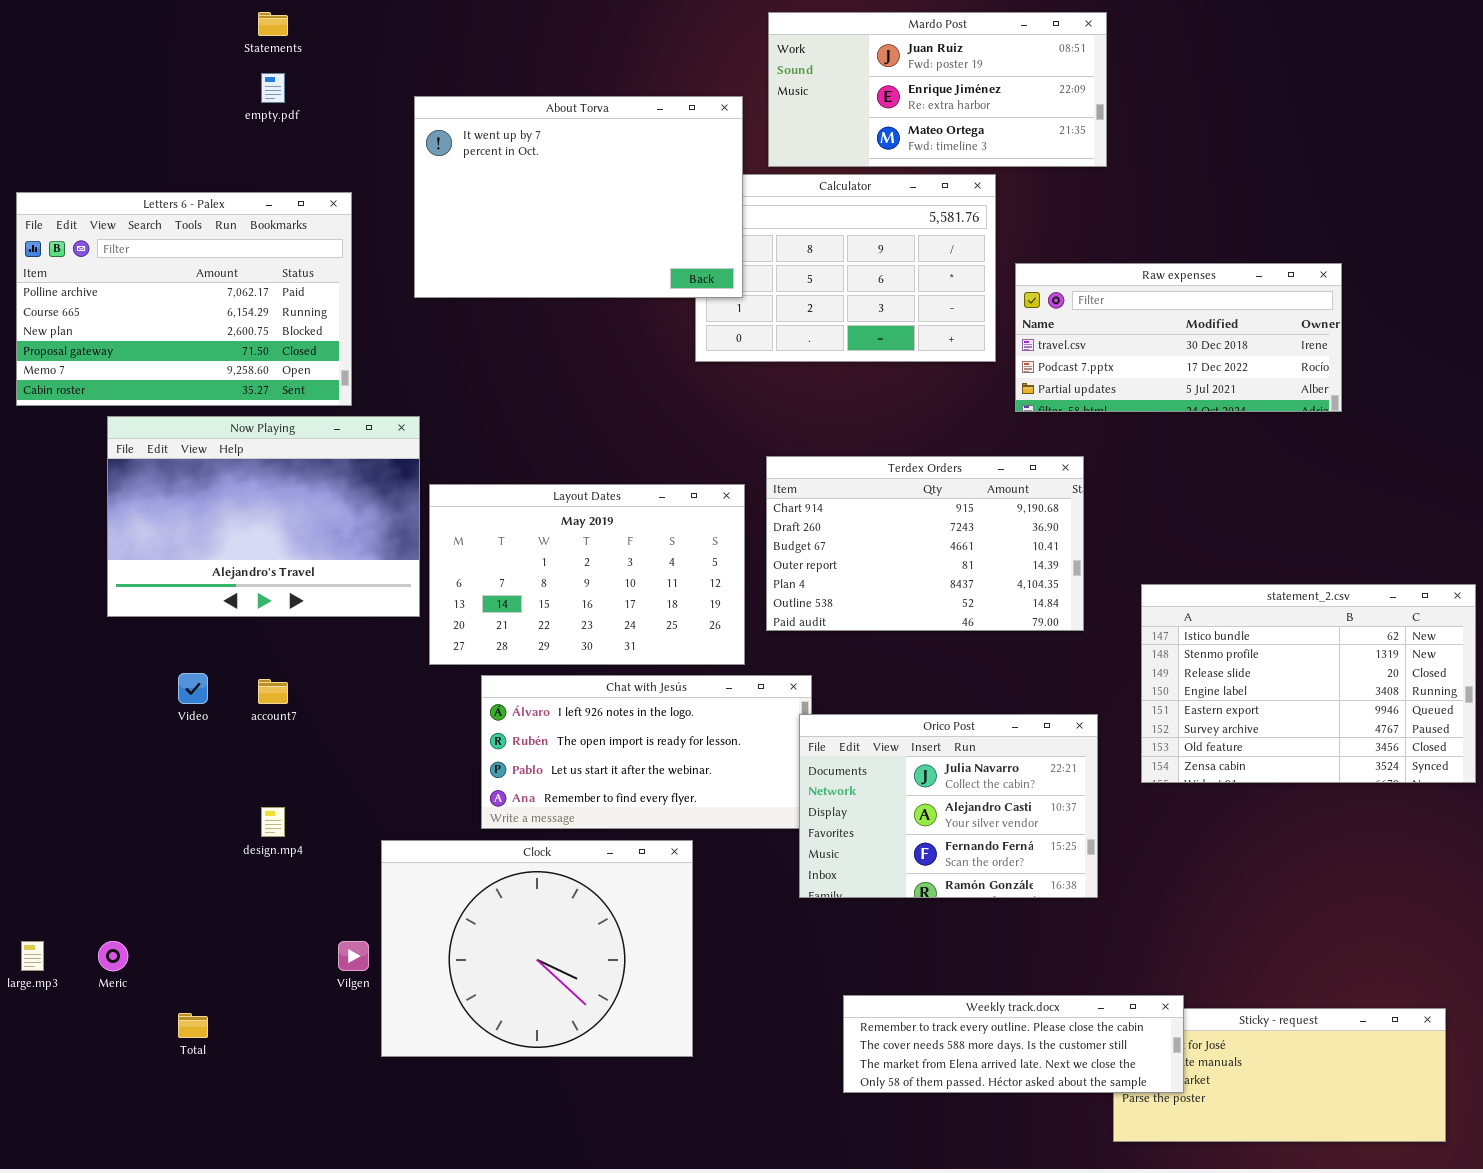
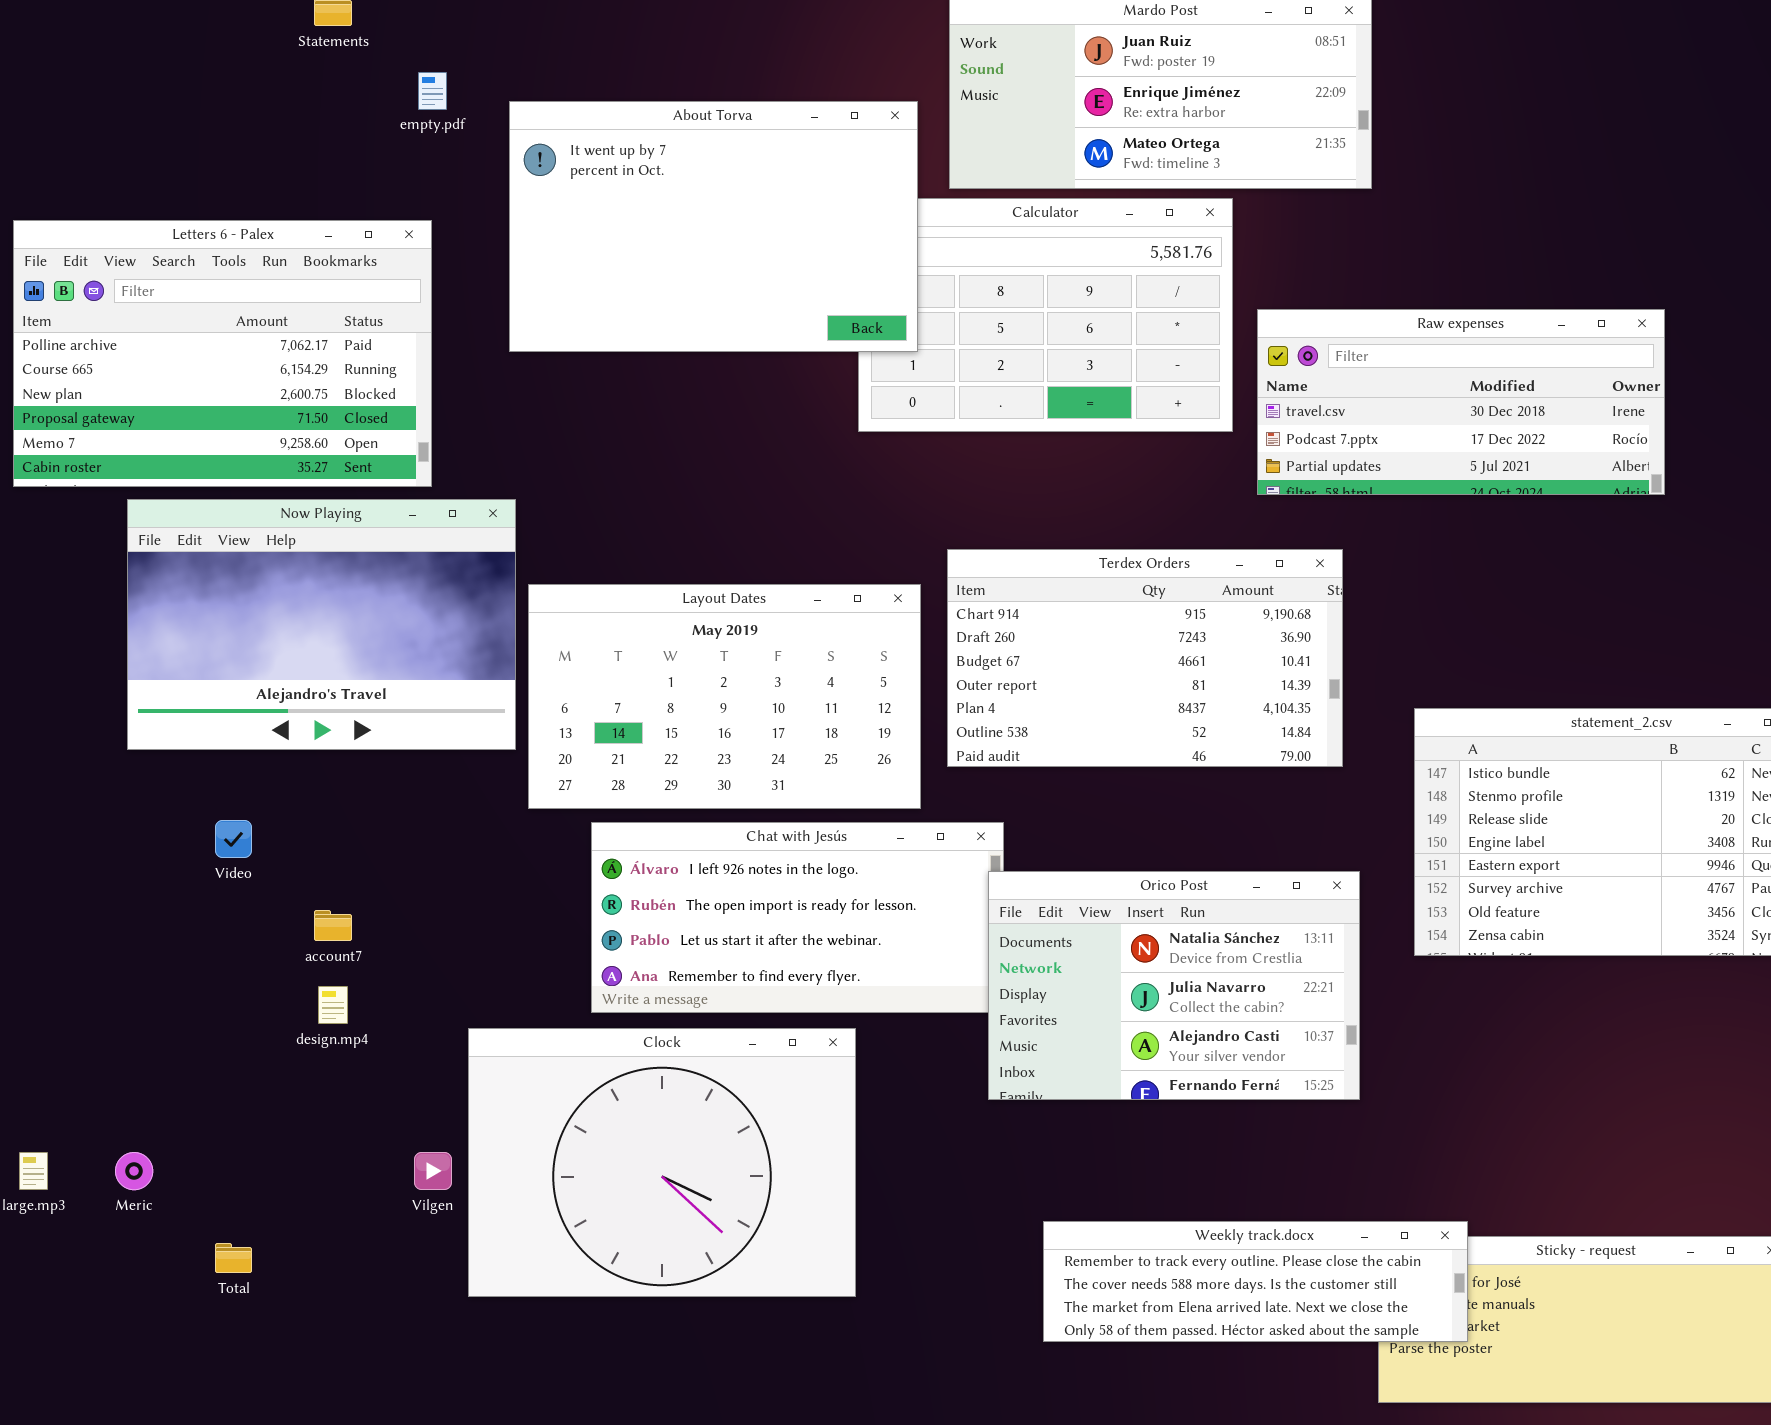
empty.pdf: [261,73,285,103] -> [418,72,447,110], moved
account7: [258,679,288,704] -> [314,910,352,941], moved
Orico Post: [799,714,1098,898] -> [988,871,1360,1100], scrolled up 1 row

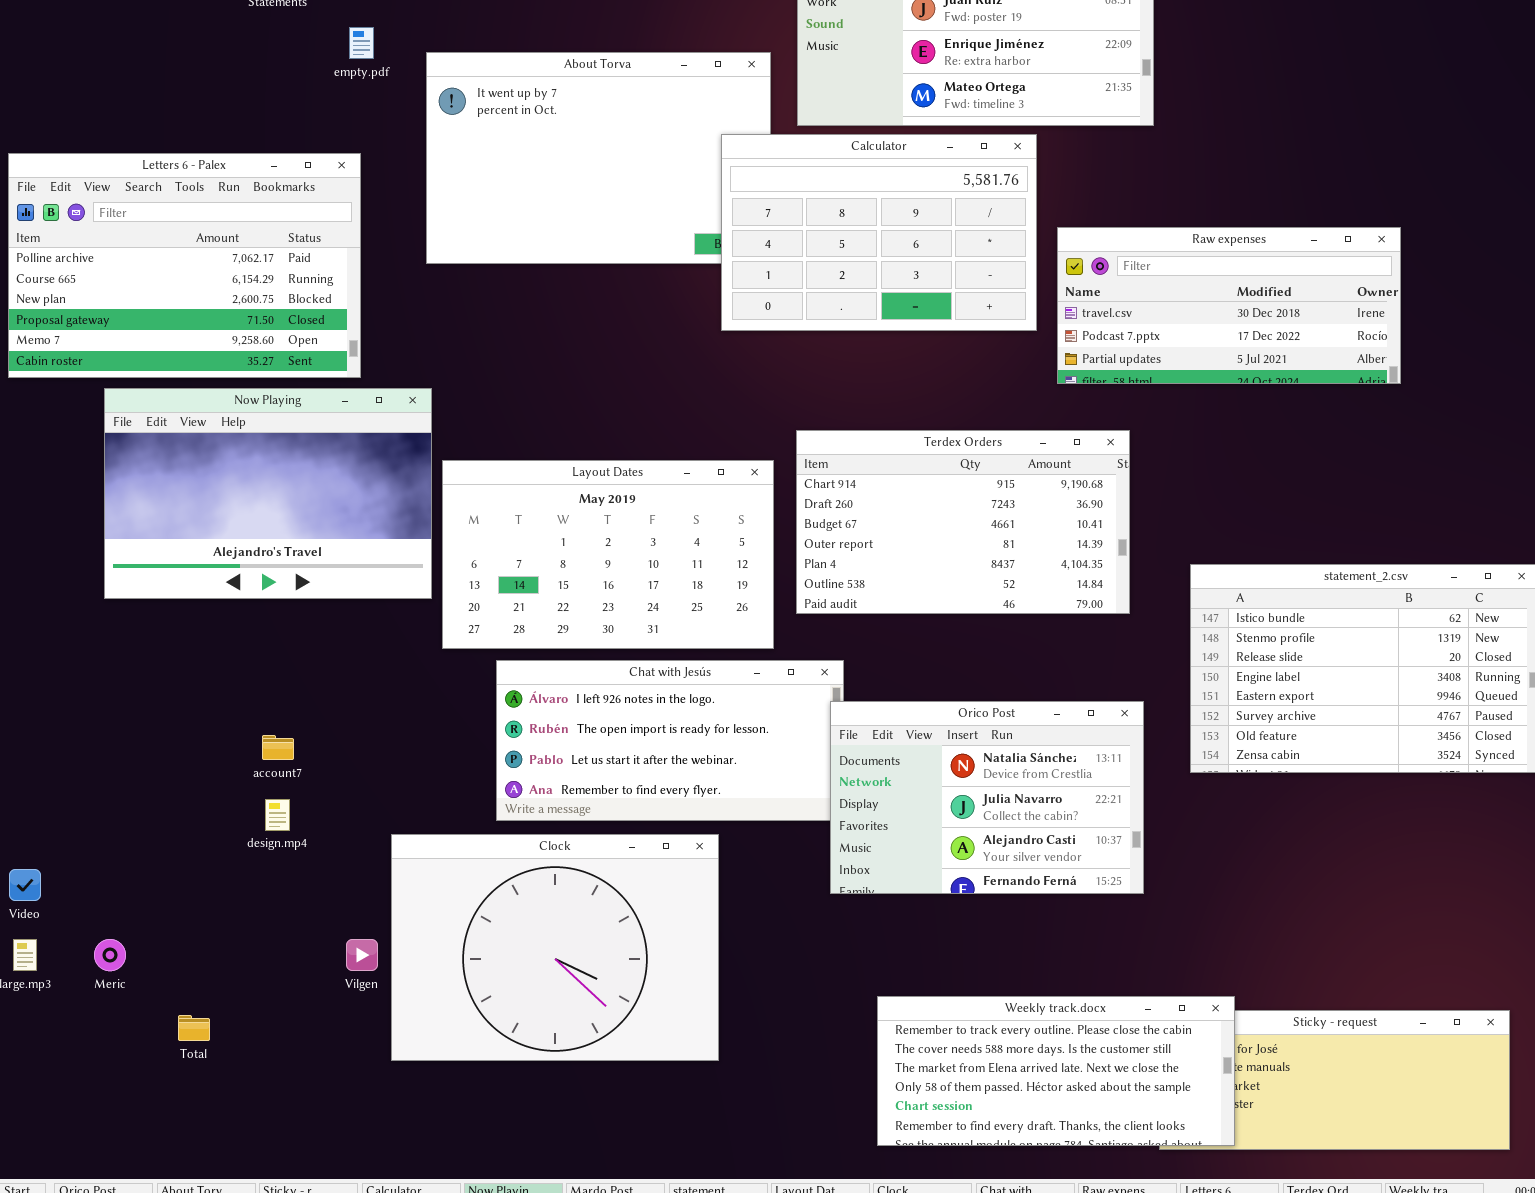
Calculator: [858,198,1233,432] -> [721,134,1037,331], raised
Video: [215,820,252,858] -> [9,869,41,901], moved
Weekly track.docx: [1043,1221,1468,1342] -> [877,996,1235,1146], resized

